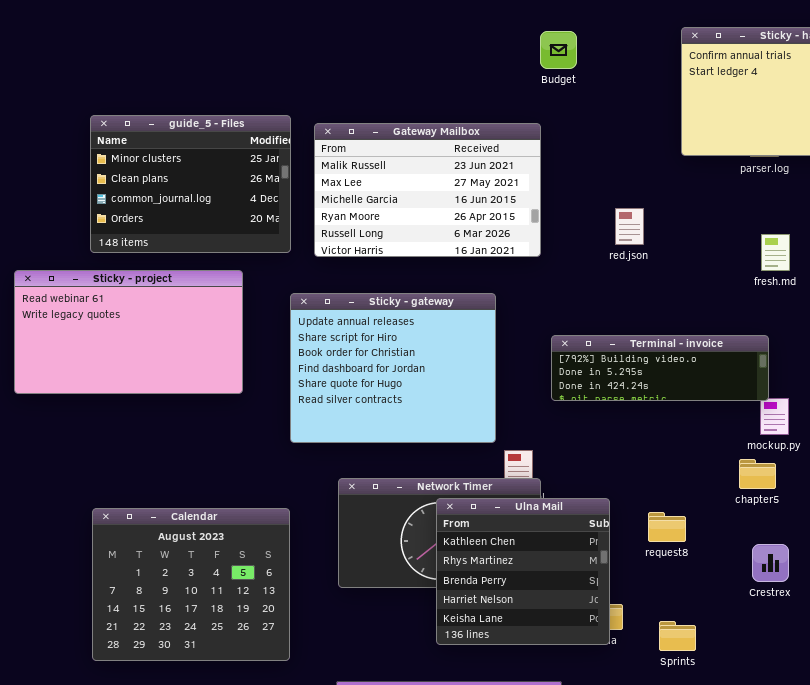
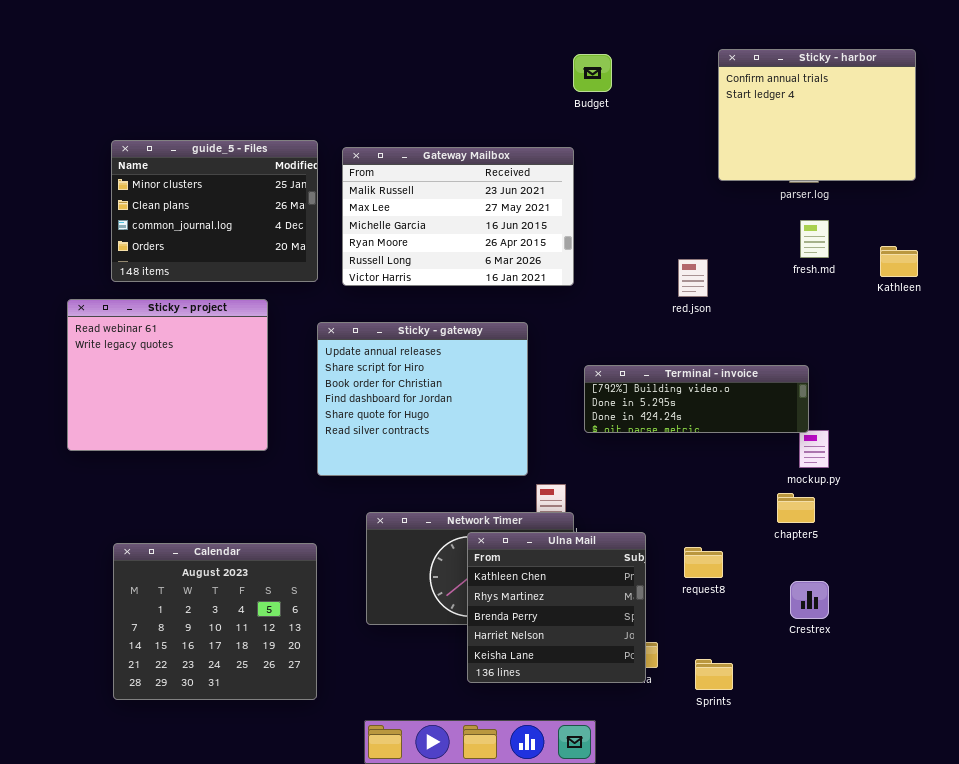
red.json: [615,208,644,245] -> [678,259,708,297], moved
fresh.md: [761,234,790,271] -> [800,220,829,258], moved
Sticky - project: [14,270,243,394] -> [67,299,268,451], resized

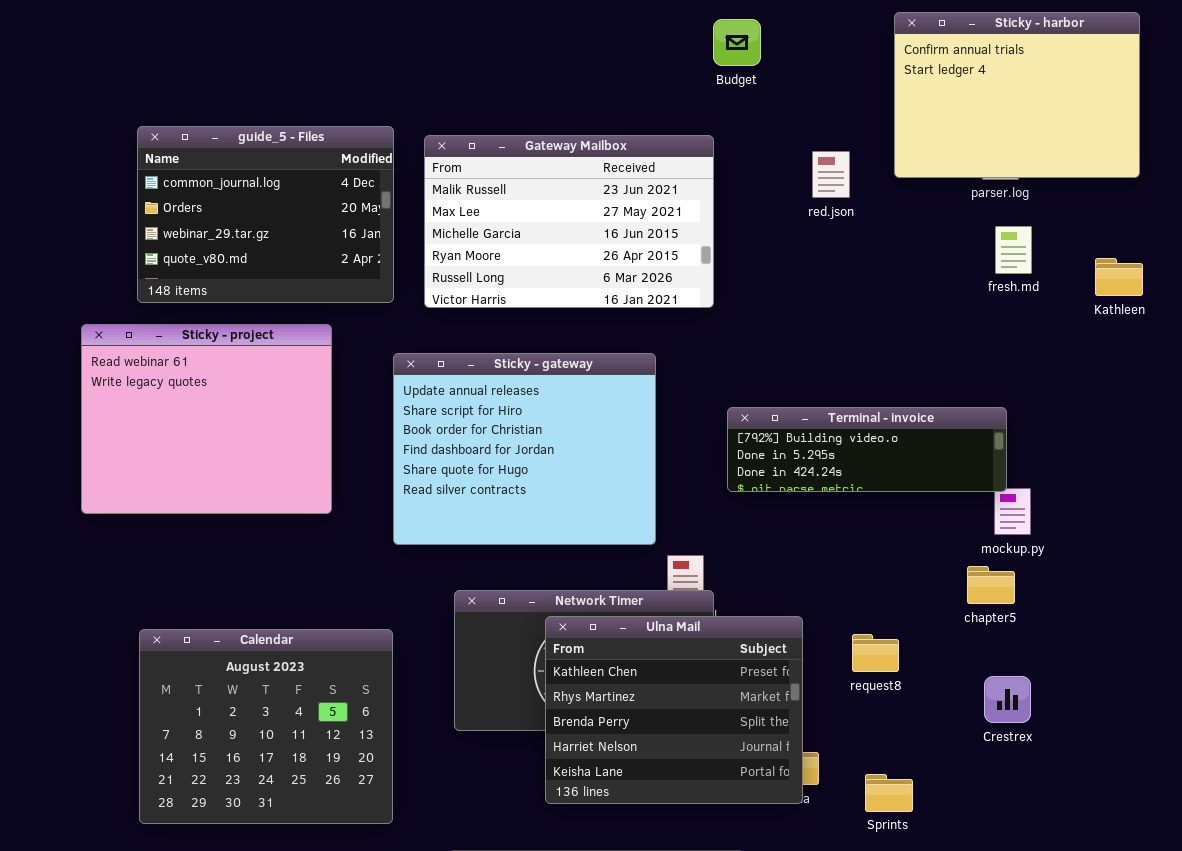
guide_5 - Files: [111,140,318,282] -> [137,126,394,303], scrolled down 2 rows
red.json: [678,259,708,297] -> [812,151,850,198], moved
Ulna Mail: [467,532,646,683] -> [545,616,803,804], resized

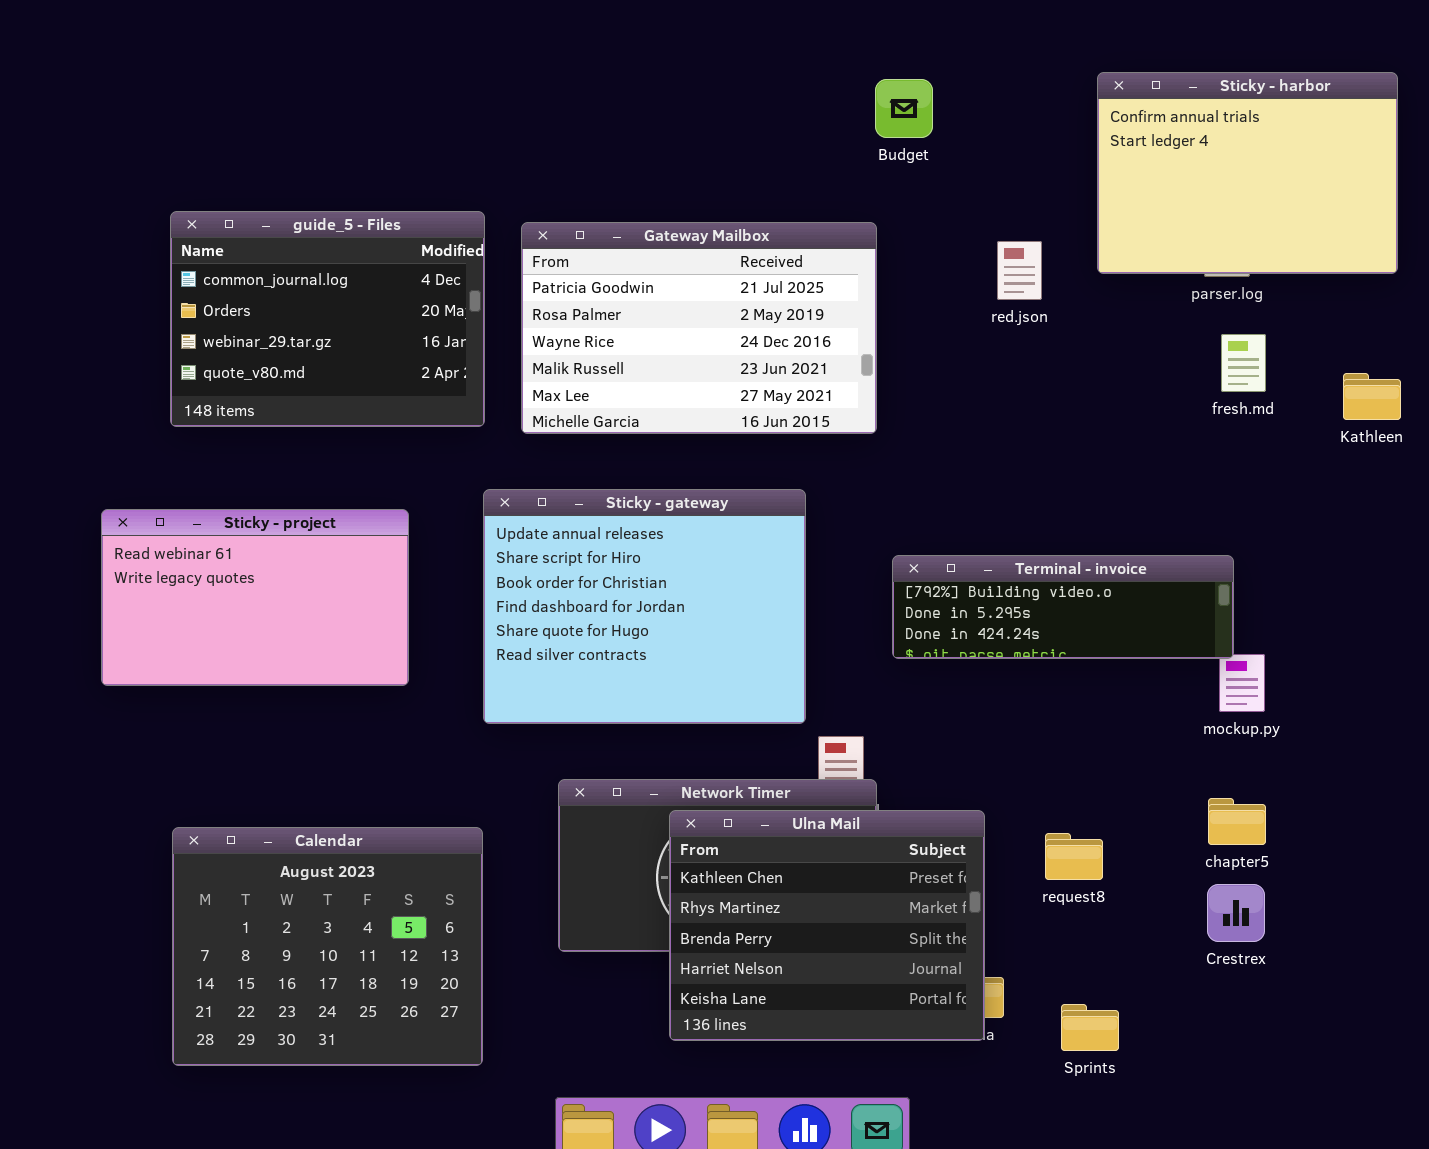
Gateway Mailbox: [424,135,714,308] -> [521,222,877,434], scrolled up 3 rows
Sticky - project: [81,324,332,514] -> [101,509,409,686], resized
chapter5: [967,566,1015,604] -> [1208,798,1266,845], moved

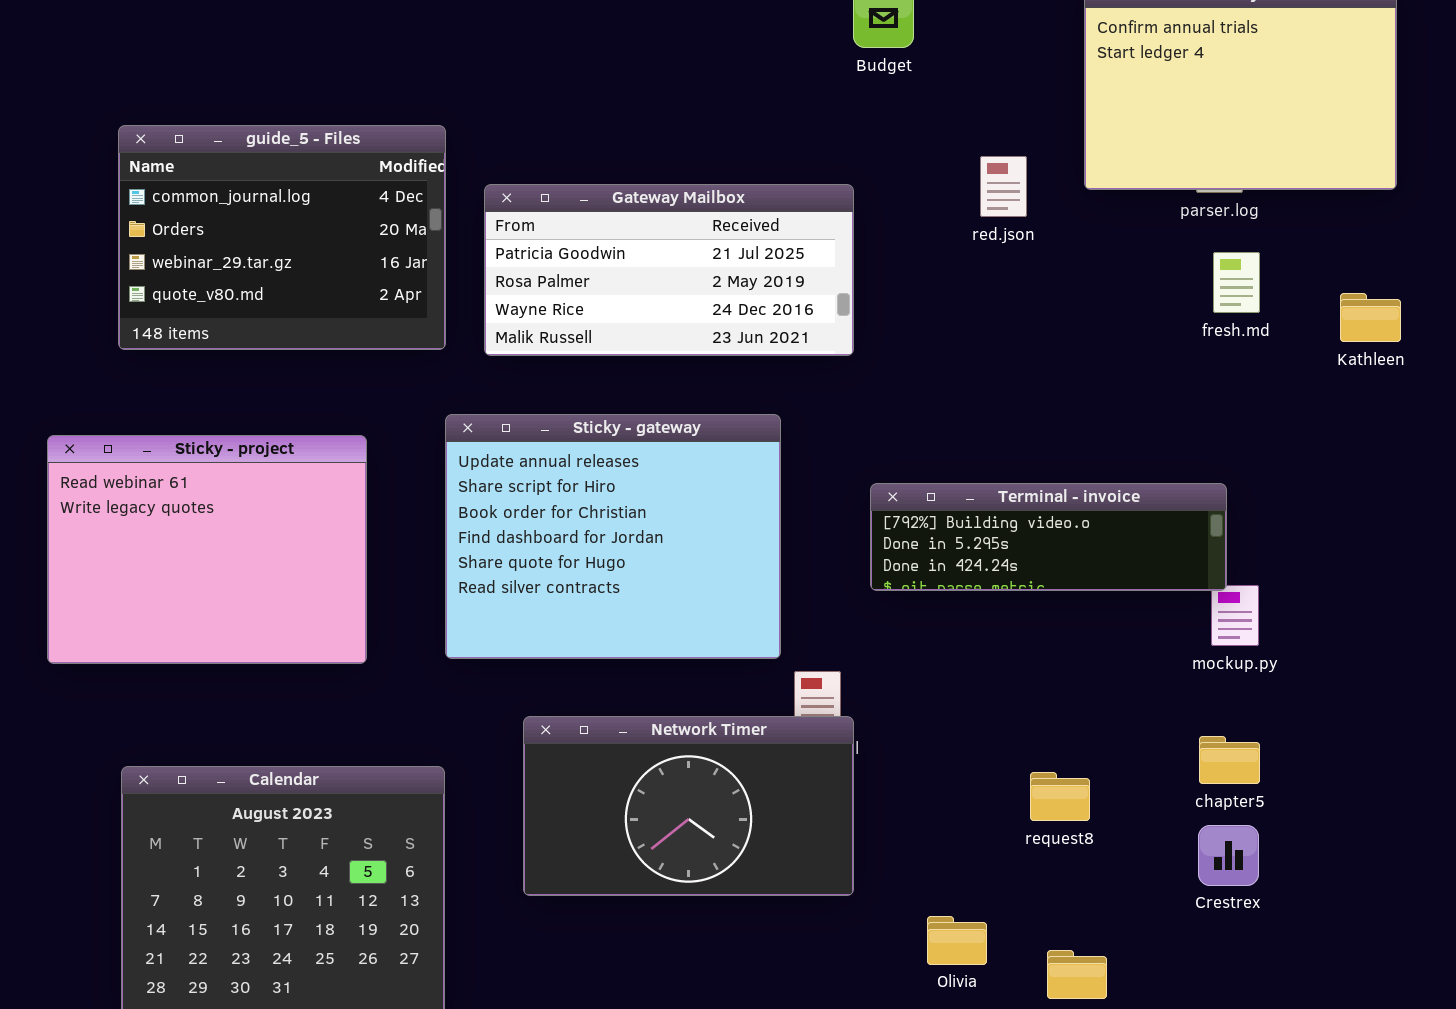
Gateway Mailbox: [521,222,877,434] -> [484,184,854,356], resized
Sticky - project: [101,509,409,686] -> [47,435,367,664], resized
Ulna Mail: [669,810,985,1041] -> none, closed

